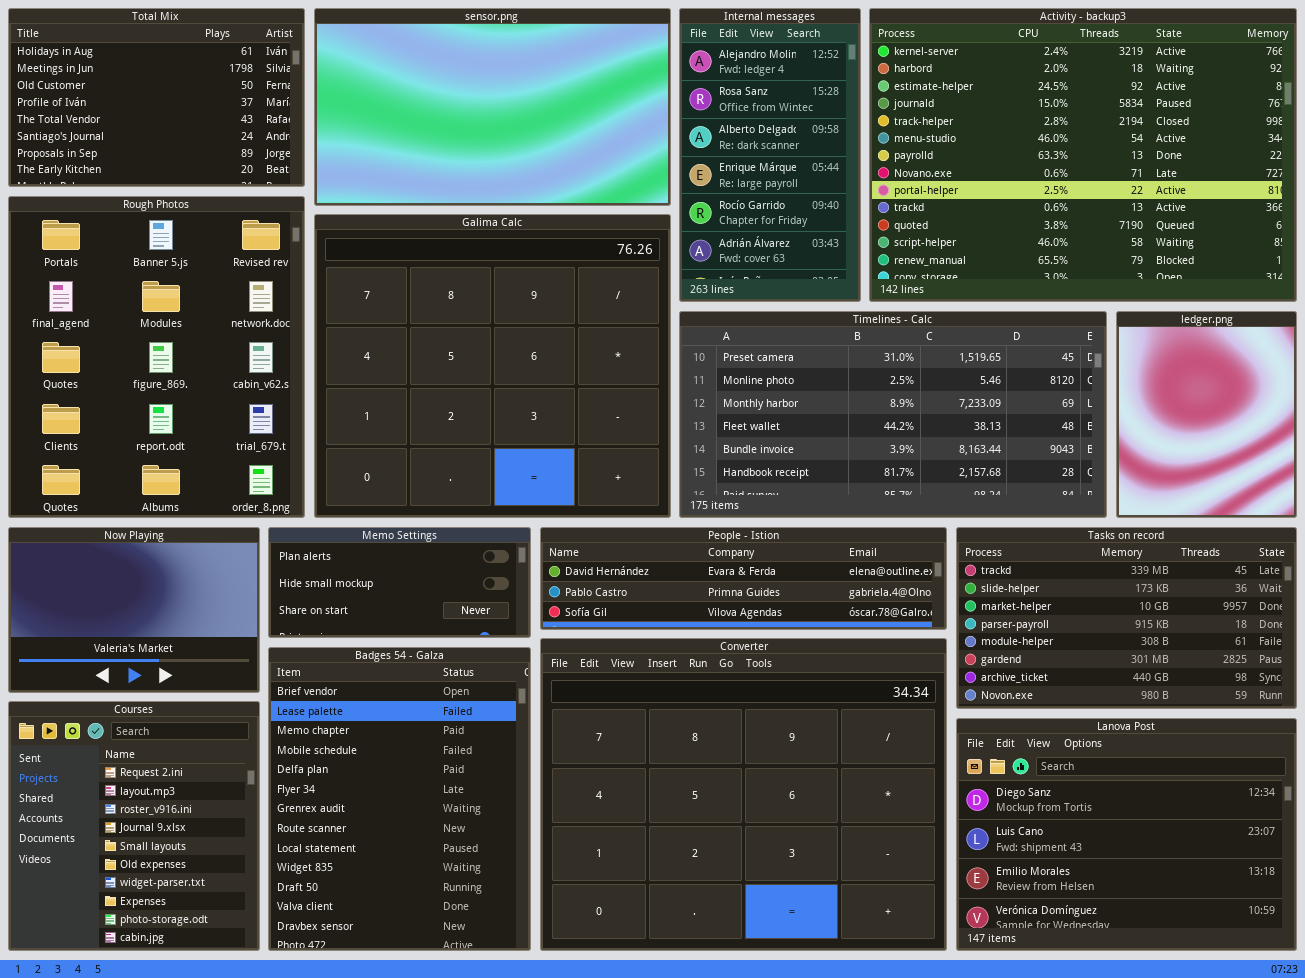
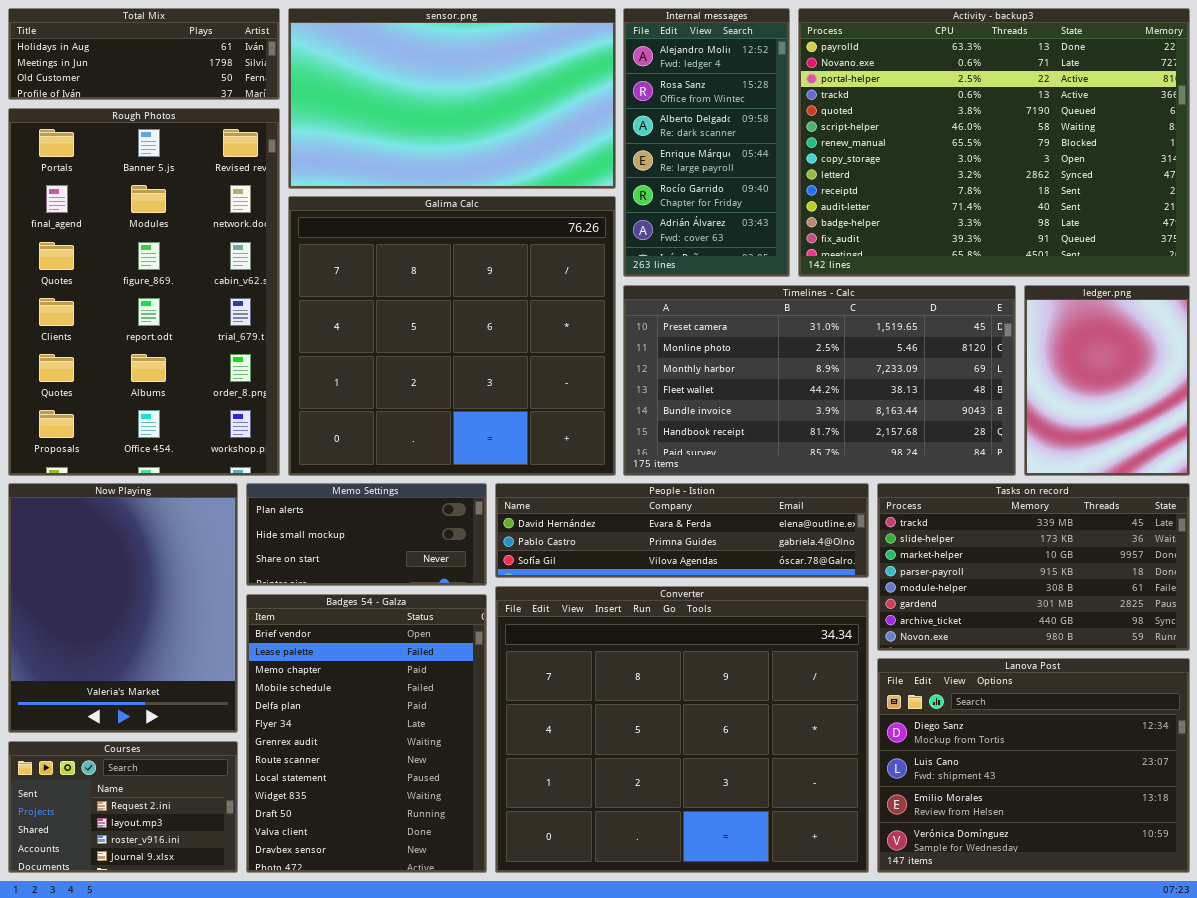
Total Mix: [8,8,305,187] -> [8,8,280,100], resized
Activity - backup3: [869,8,1297,302] -> [798,8,1190,277], scrolled down 6 rows
Rough Photos: [8,196,305,518] -> [8,108,280,476], resized
Now Playing: [8,527,260,693] -> [8,483,238,733], resized
Courses: [8,701,260,951] -> [8,741,238,873], resized

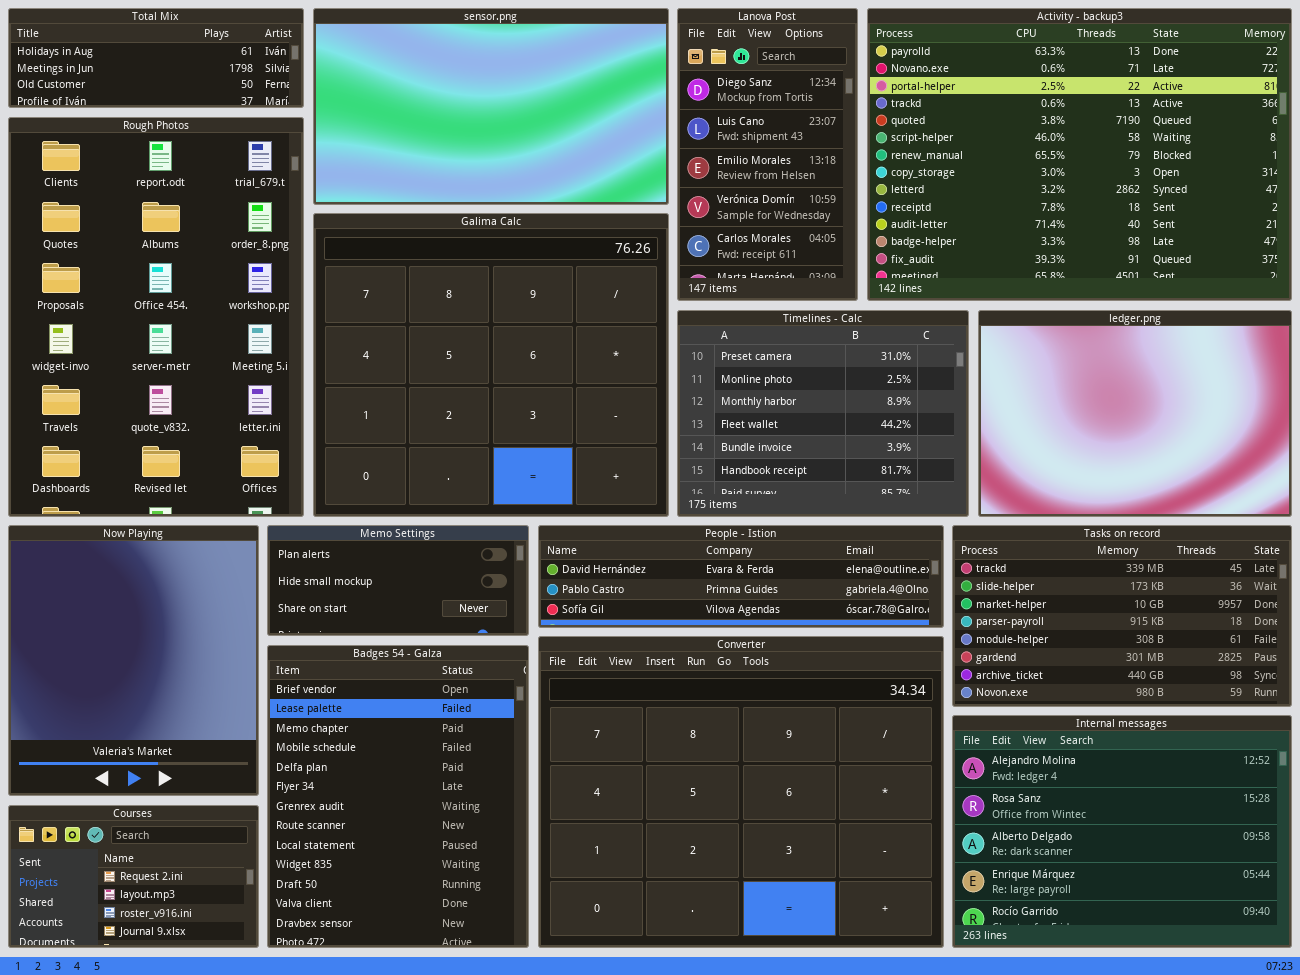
Internal messages: [623,8,790,277] -> [952,715,1292,948], moved, resized
Rough Photos: [8,108,280,476] -> [8,117,304,517], scrolled down 3 rows
Timelines - Calc: [623,285,1016,476] -> [677,310,969,517], resized
ledger.png: [1024,285,1190,476] -> [978,310,1292,517], resized
Lanova Post: [877,658,1190,873] -> [677,8,858,301], moved, resized

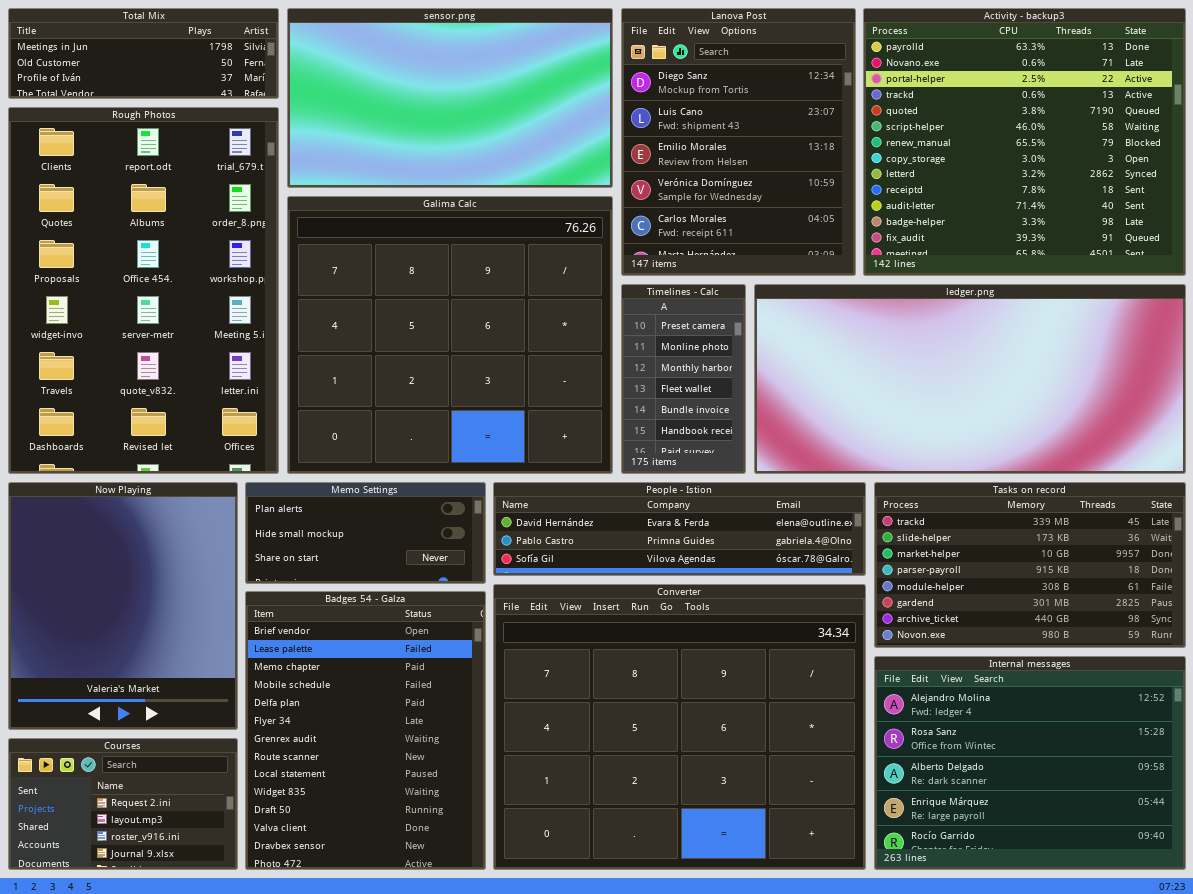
Total Mix: [8,8,304,108] -> [8,8,279,99], scrolled down 1 row
Lanova Post: [677,8,858,301] -> [621,8,856,276], resized
Activity - backup3: [867,8,1292,301] -> [863,8,1186,276], resized
Timelines - Calc: [677,310,969,517] -> [621,284,746,474], resized
ledger.png: [978,310,1292,517] -> [754,284,1186,474], resized

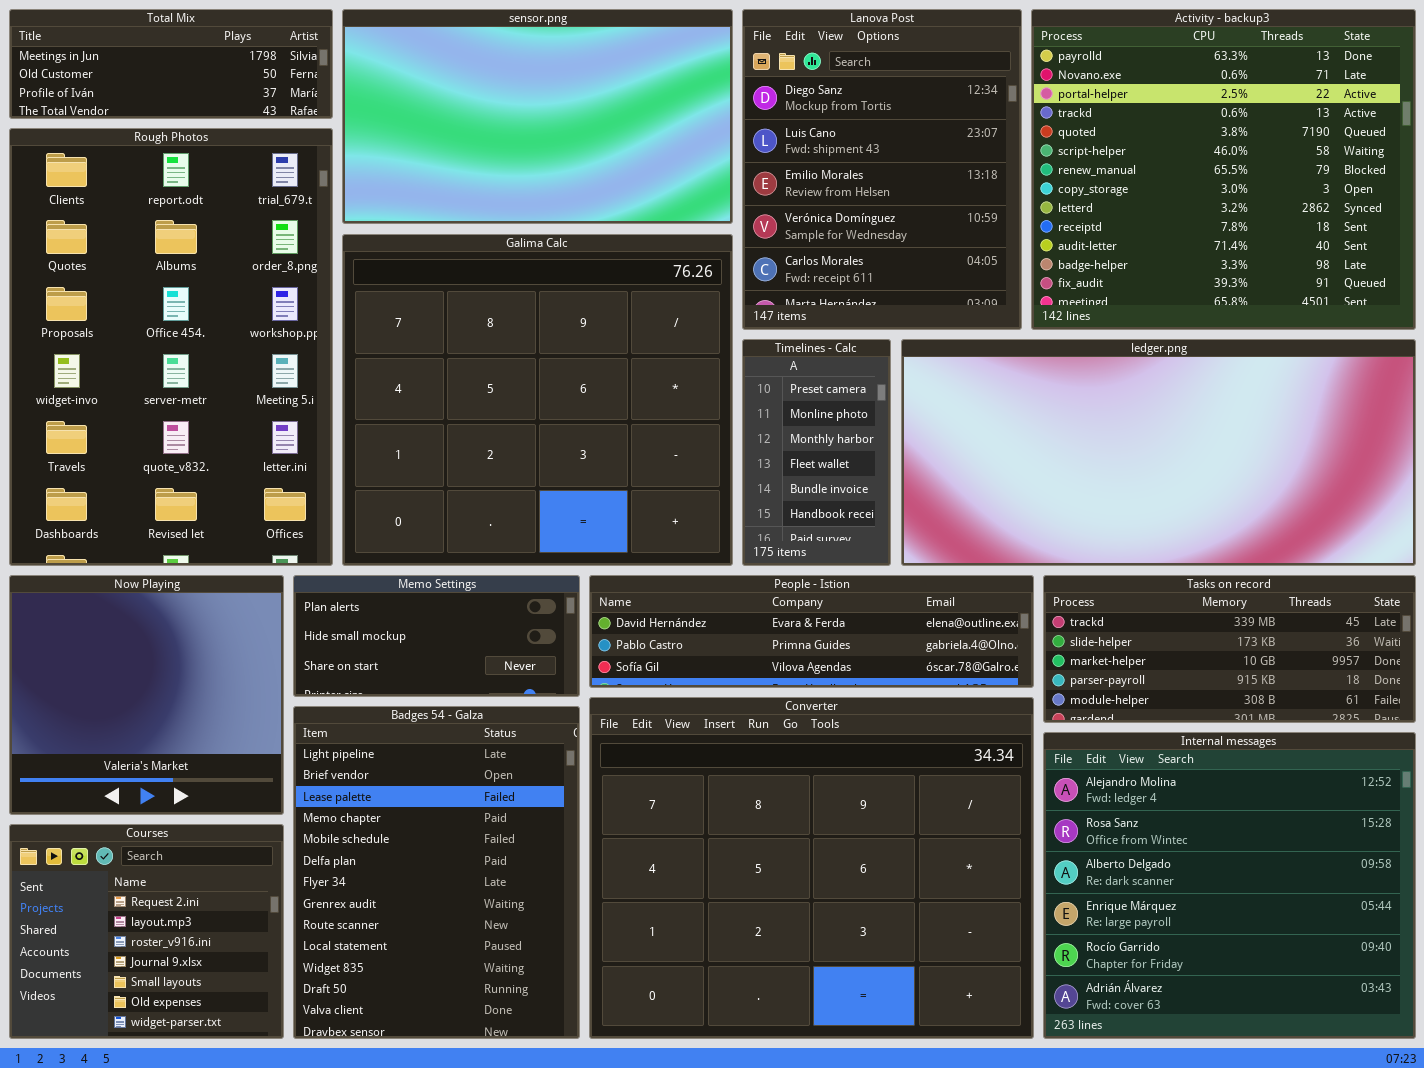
Now Playing: [8,482,238,730] -> [9,575,284,815], resized
Tasks on record: [874,482,1186,648] -> [1043,575,1416,723], resized
Badges 54 - Galza: [245,591,486,870] -> [293,706,580,1039], scrolled up 1 row
Internal messages: [874,656,1186,870] -> [1043,732,1416,1039], resized
Courses: [8,738,238,870] -> [9,824,284,1039], resized

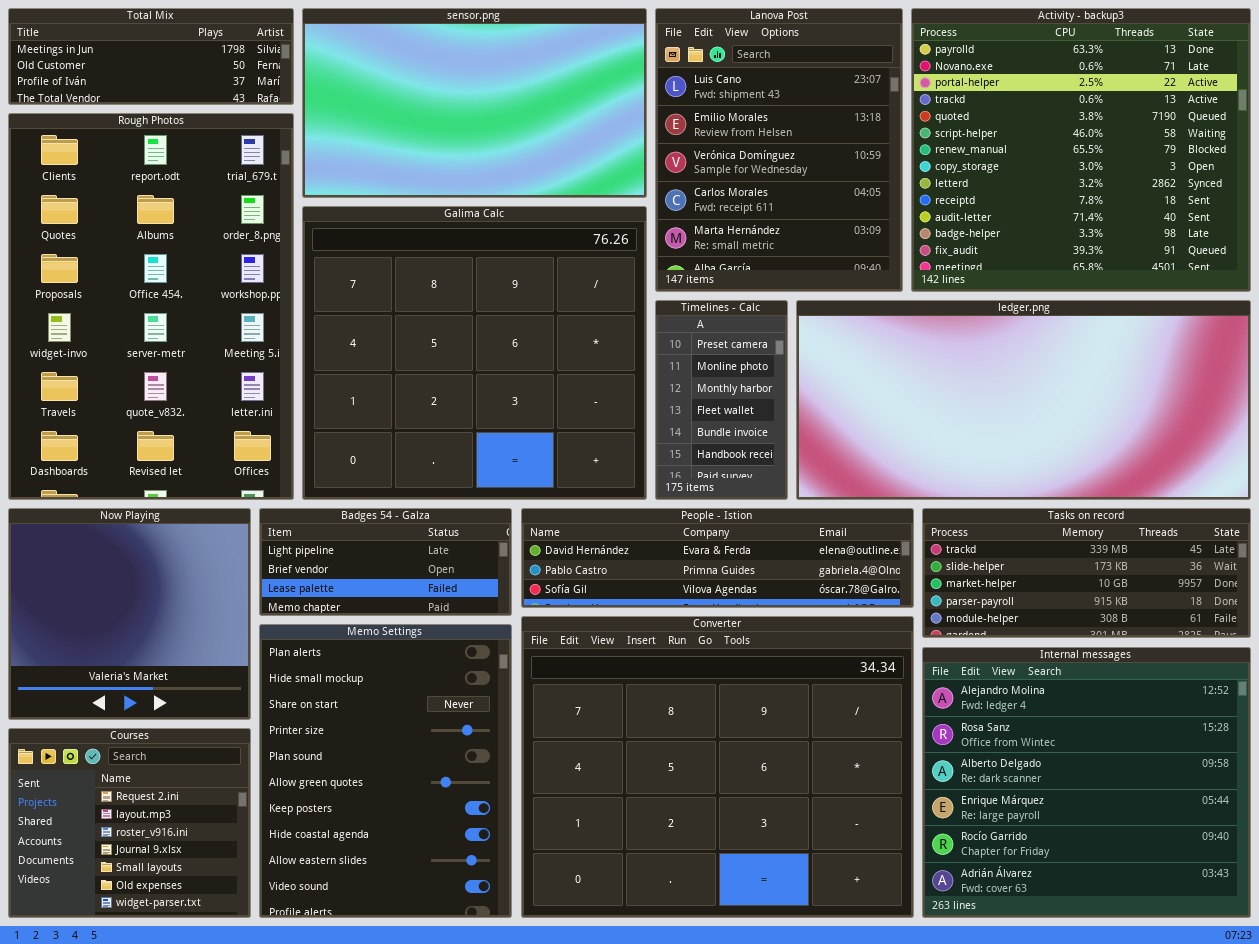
Lanova Post: [742,9,1022,330] -> [655,8,903,292], scrolled down 1 row
Memo Settings: [293,575,580,697] -> [259,624,512,918], moved, resized
Badges 54 - Galza: [293,706,580,1039] -> [259,508,512,616], moved, resized

